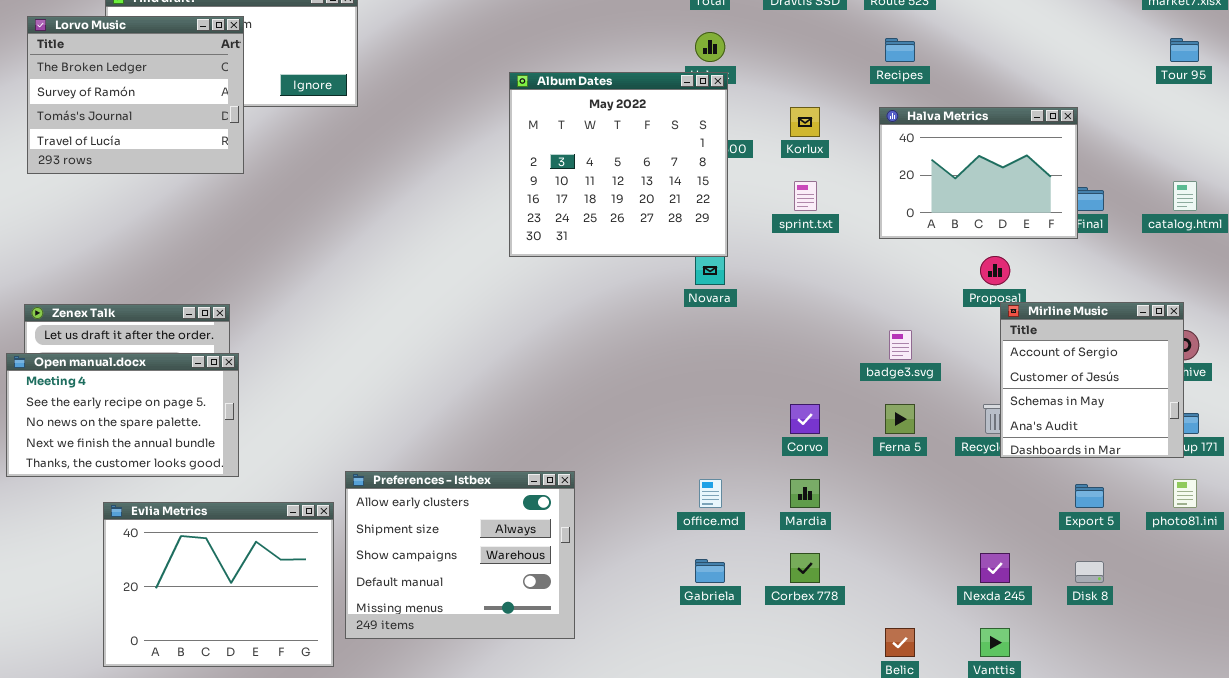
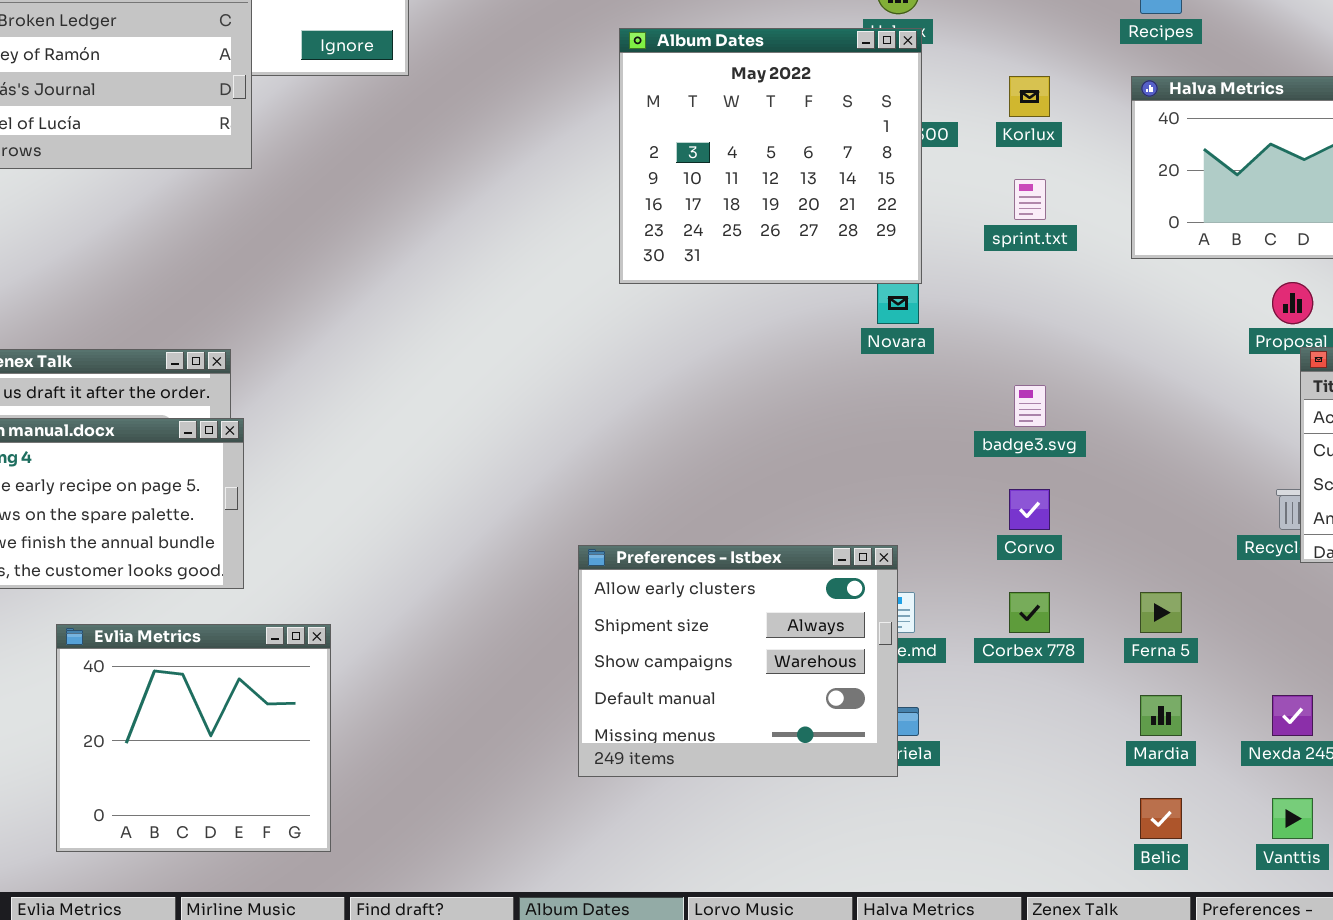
badge3.svg: [889,330,912,360] -> [1014,385,1046,427], moved
Ferna 5: [885,404,915,434] -> [1140,592,1182,633], moved
Preferences - Istbex: [345,471,575,639] -> [578,545,898,777], moved
Mardia: [790,479,820,508] -> [1140,695,1182,736], moved
Evlia Metrics: [103,502,334,667] -> [56,624,331,852], resized
Corbex 778: [790,553,820,583] -> [1009,592,1050,633], moved

